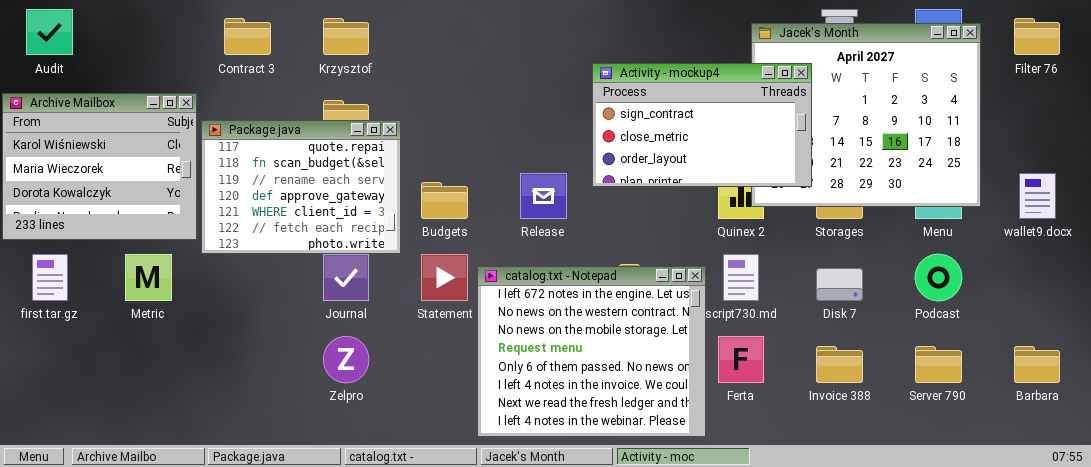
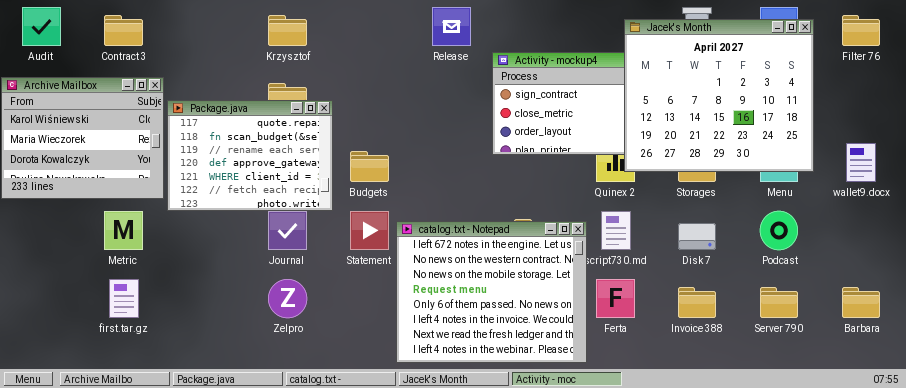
Contract 3: [224,18,271,55] -> [104,15,143,46], moved
Jacek's Month: [751,23,981,207] -> [624,19,814,172], raised
Release: [520,173,567,219] -> [432,7,471,46], moved
first.tar.gz: [32,254,68,301] -> [109,279,139,318], moved

